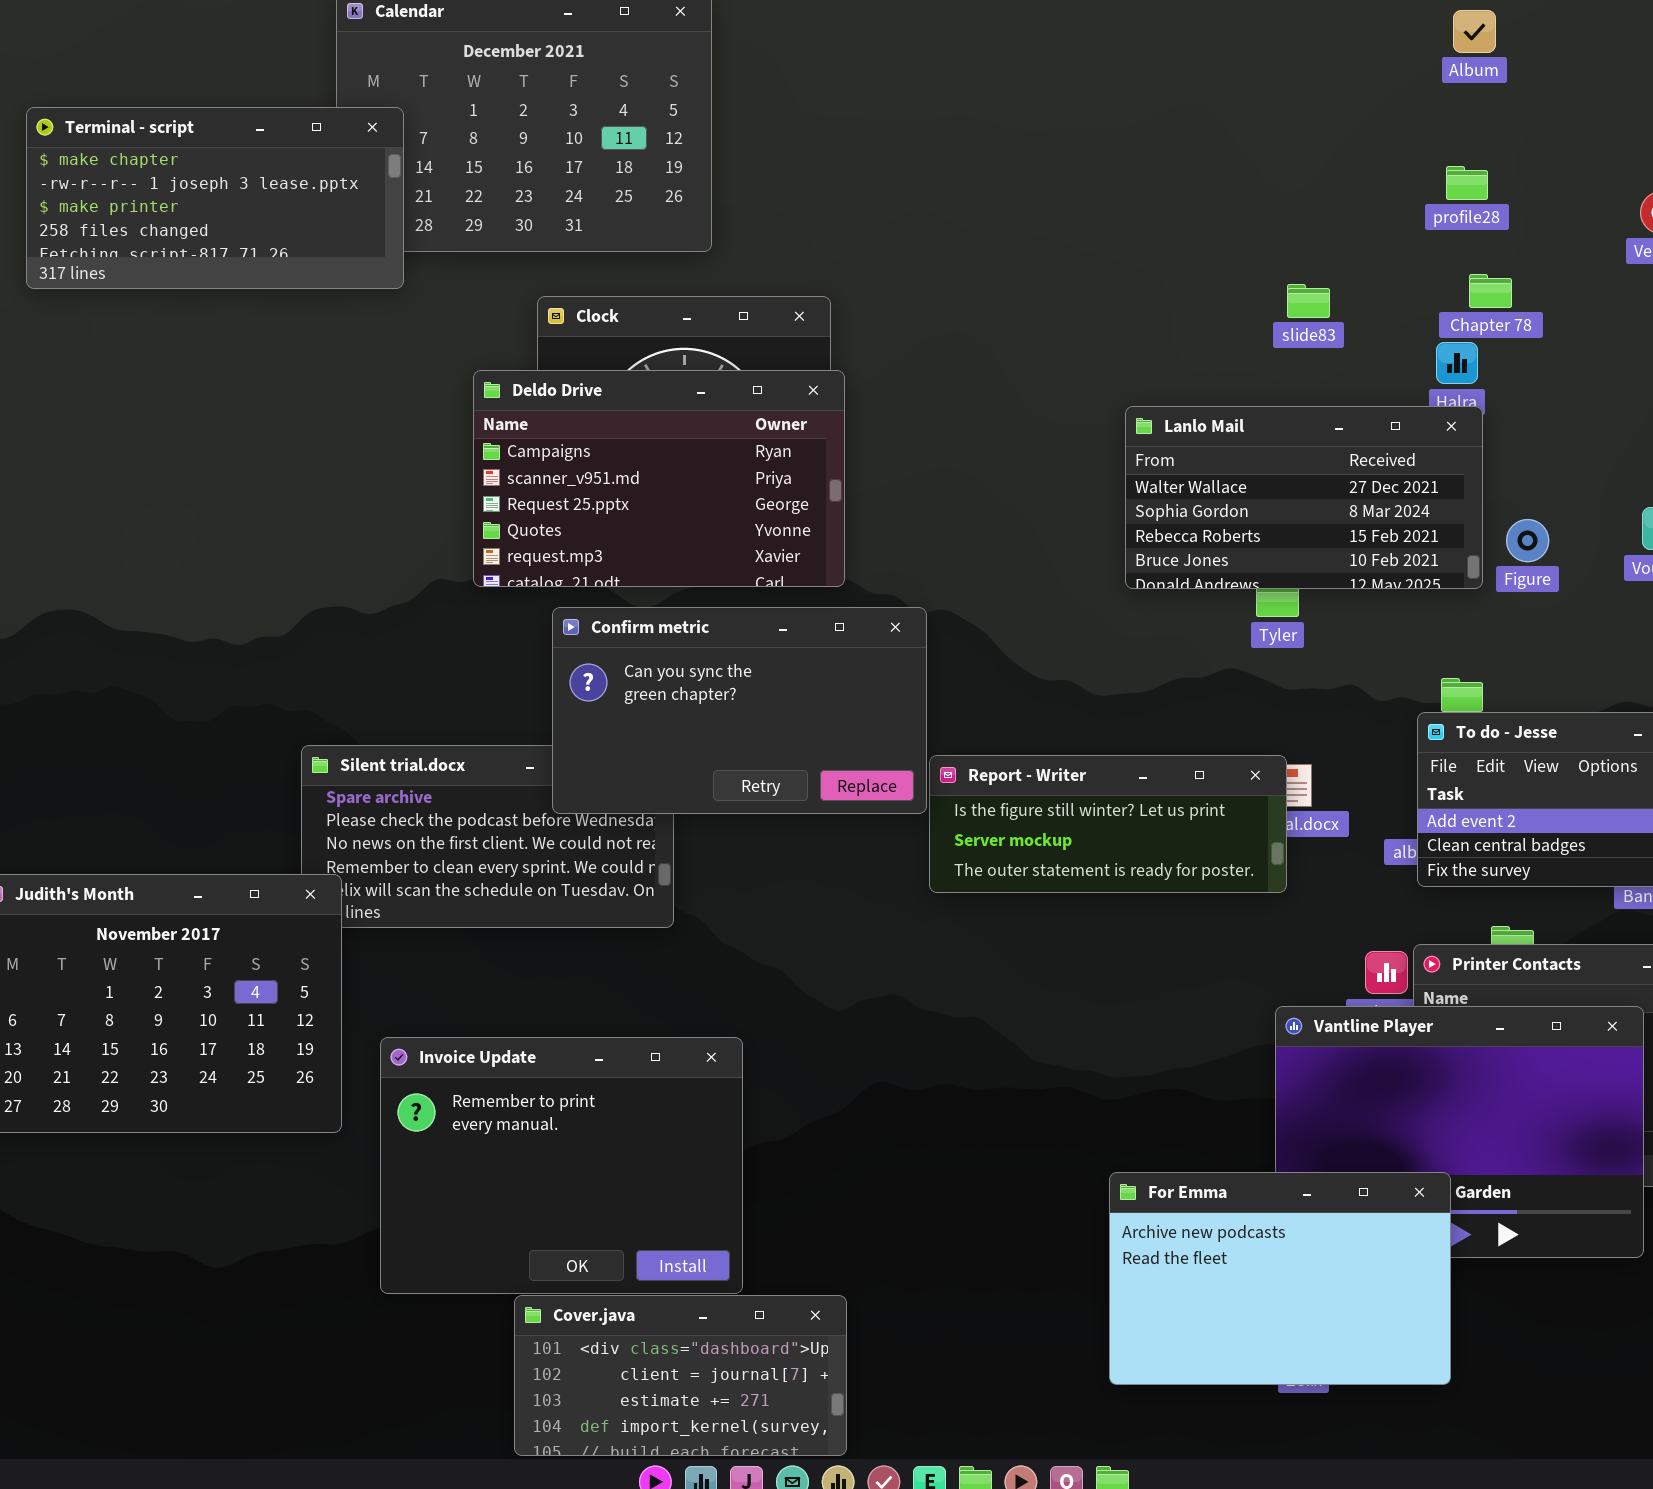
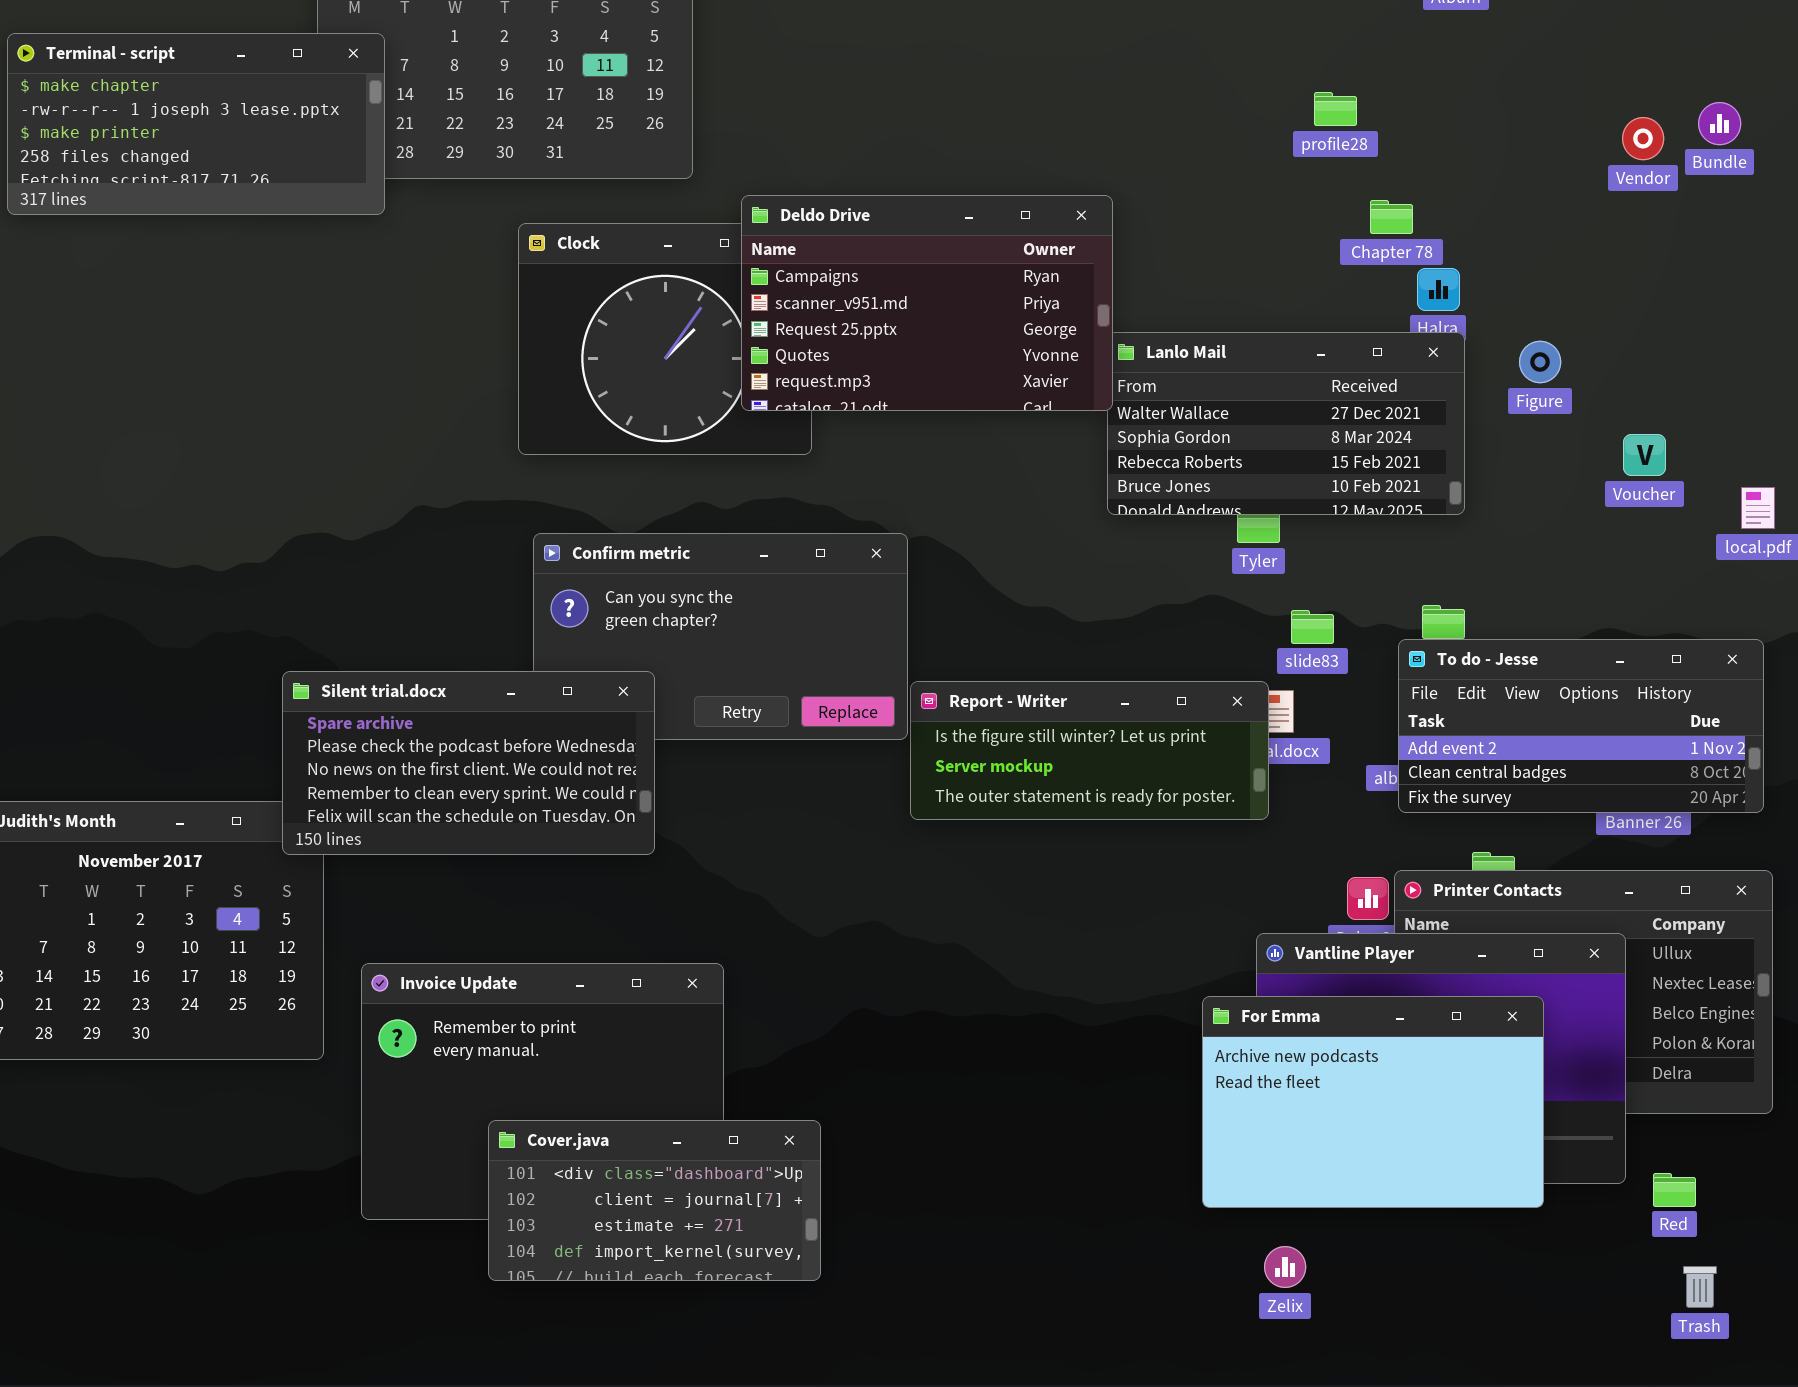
profile28: [1446,166,1488,200] -> [1314,92,1357,126], moved
Chapter 78: [1469,274,1512,308] -> [1370,200,1413,234], moved
slide83: [1287,284,1330,318] -> [1291,610,1334,644], moved
Deldo Drive: [473,370,845,587] -> [741,195,1113,411], moved
Figure: [1506,519,1549,562] -> [1519,341,1561,383], moved
Silent trial.docx: [301,745,674,928] -> [282,671,655,855], raised
For Emma: [1109,1172,1451,1385] -> [1202,996,1544,1208], moved
Cover.java: [514,1295,847,1456] -> [488,1120,821,1281], moved

